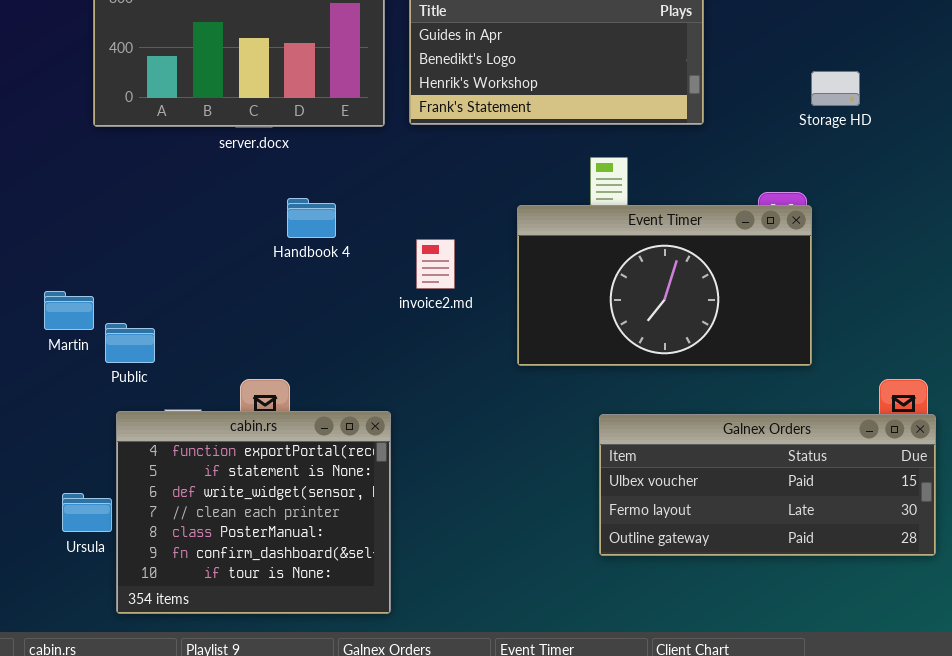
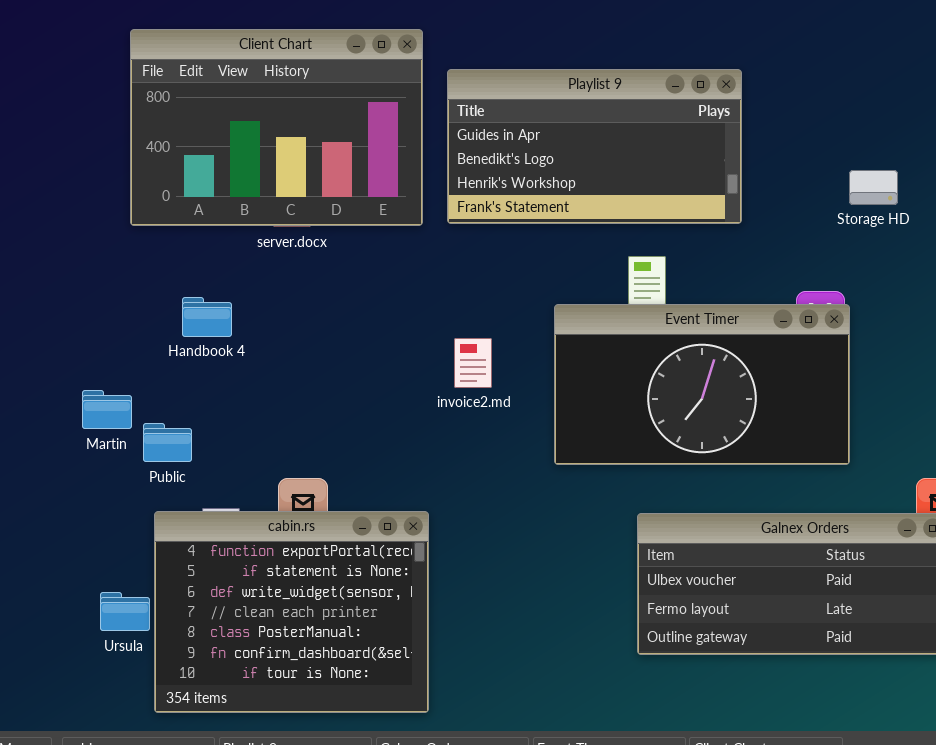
Handbook 4: [287,198,336,238] -> [182,297,232,337], moved

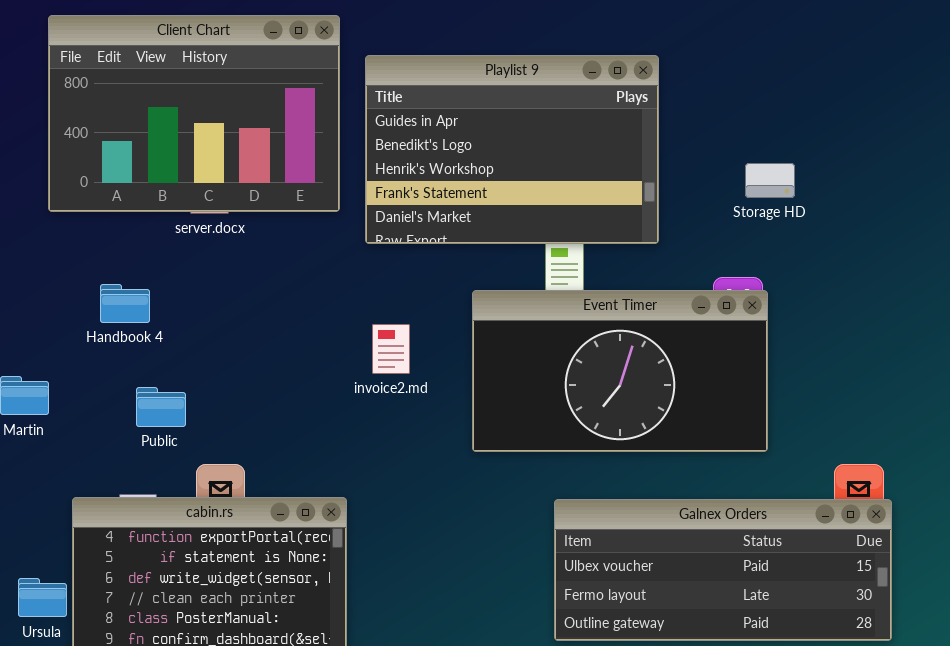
Playlist 9: [447,69,742,224] -> [365,55,659,244], resized
Storage HD: [849,170,898,205] -> [745,163,795,198], moved
Public: [143,423,192,462] -> [136,387,186,427], moved

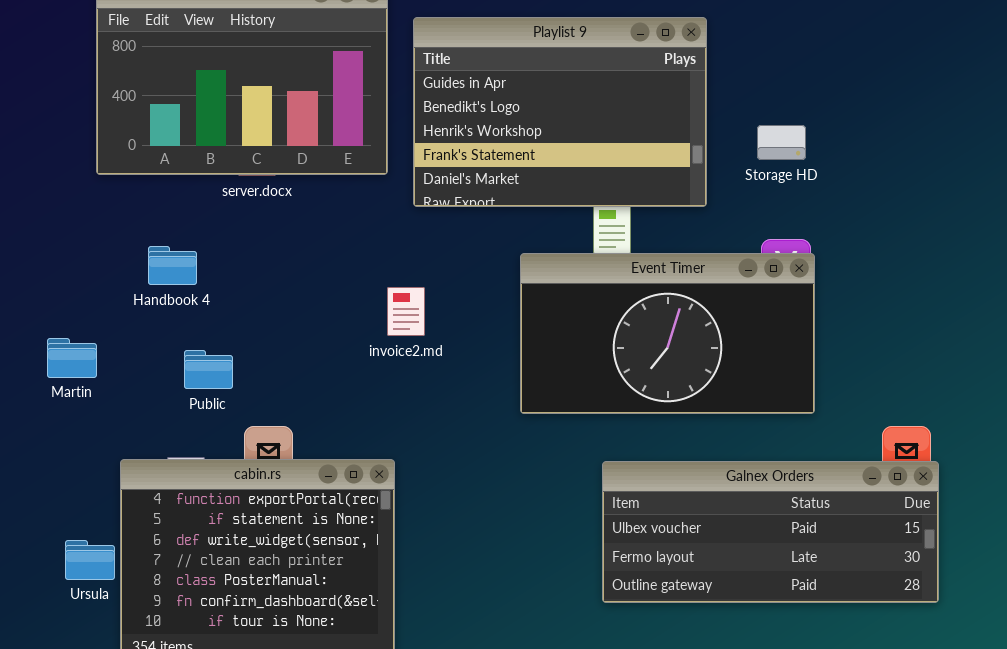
Storage HD: [745,163,795,198] -> [757,125,806,160], moved
invoice2.md: [372,324,410,374] -> [387,287,425,336], moved

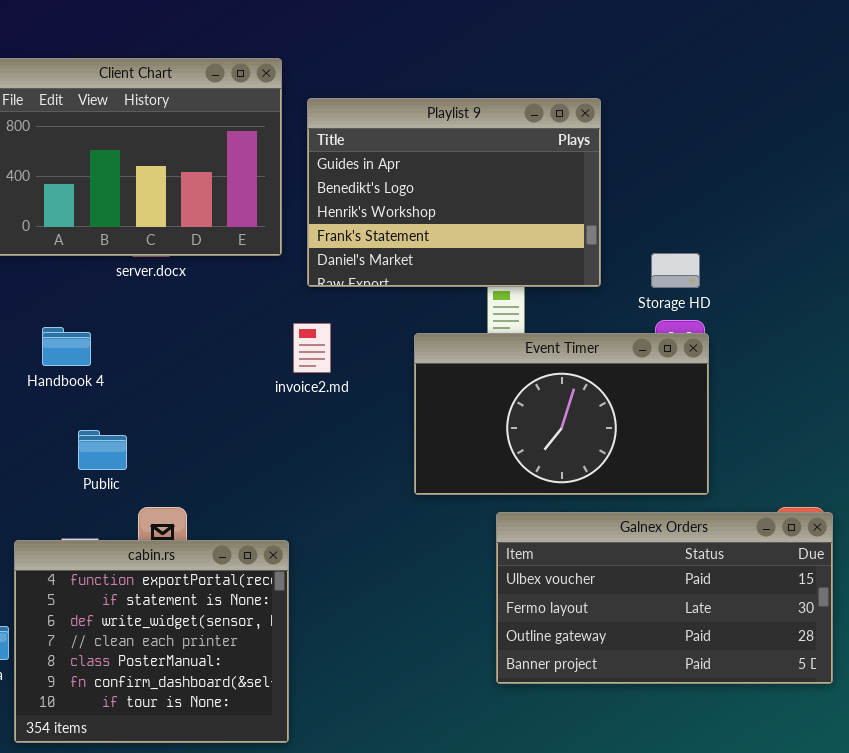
Storage HD: [757,125,806,160] -> [651,253,700,288], moved
invoice2.md: [387,287,425,336] -> [293,323,331,373], moved
Galnex Orders: [602,461,939,603] -> [496,512,833,684], resized

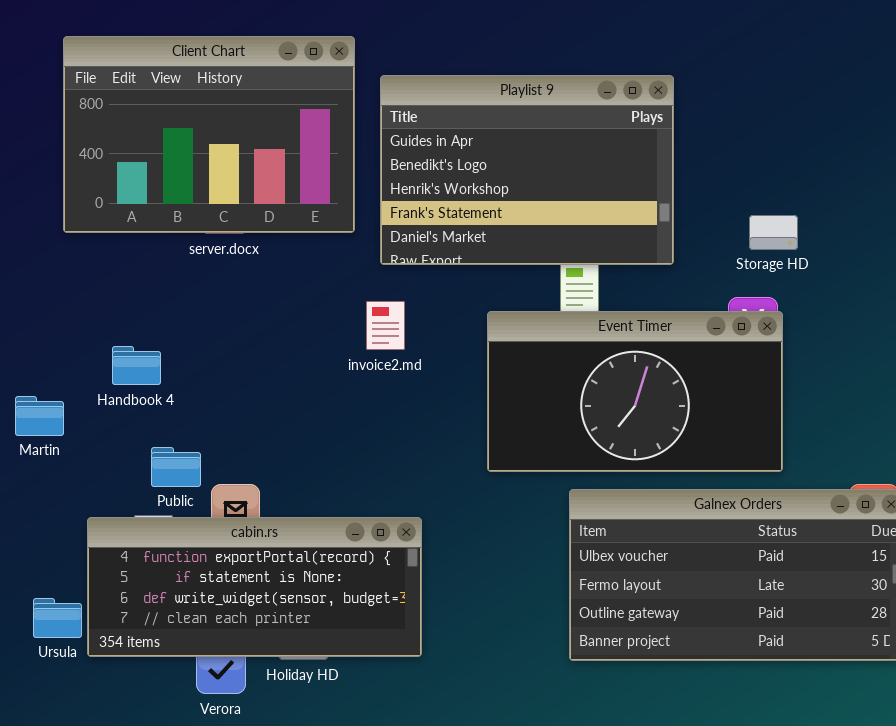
Storage HD: [651,253,700,288] -> [749,215,798,250], moved
Handbook 4: [42,327,91,366] -> [112,346,161,385], moved
Public: [78,430,127,470] -> [151,447,201,487], moved
cabin.rs: [14,540,289,743] -> [87,517,422,657], resized

